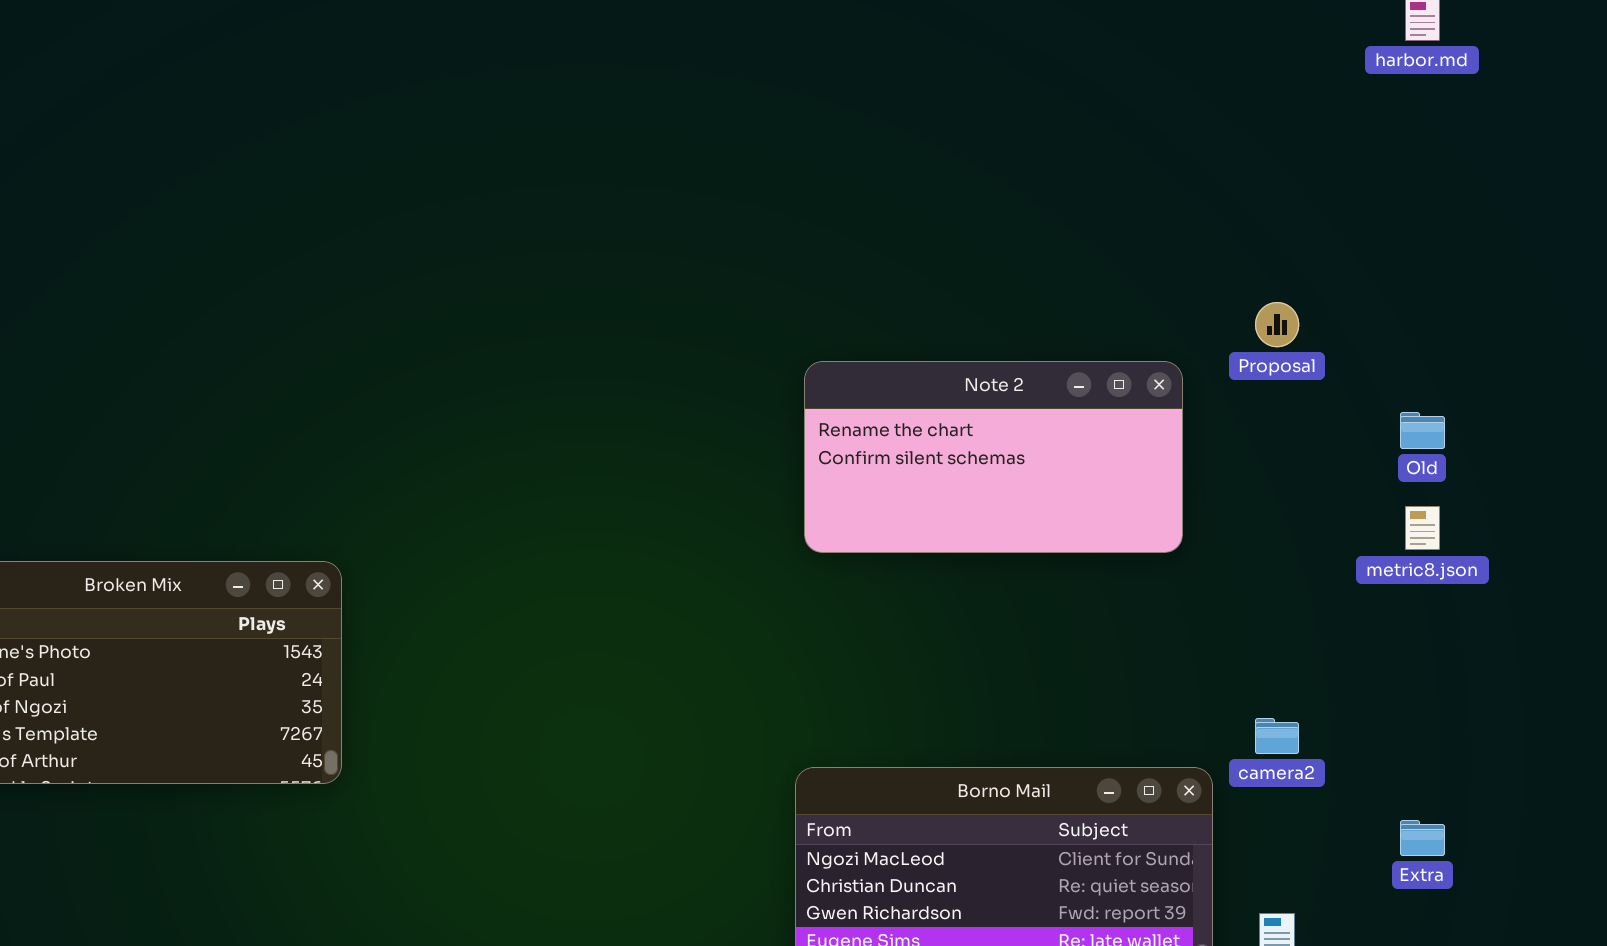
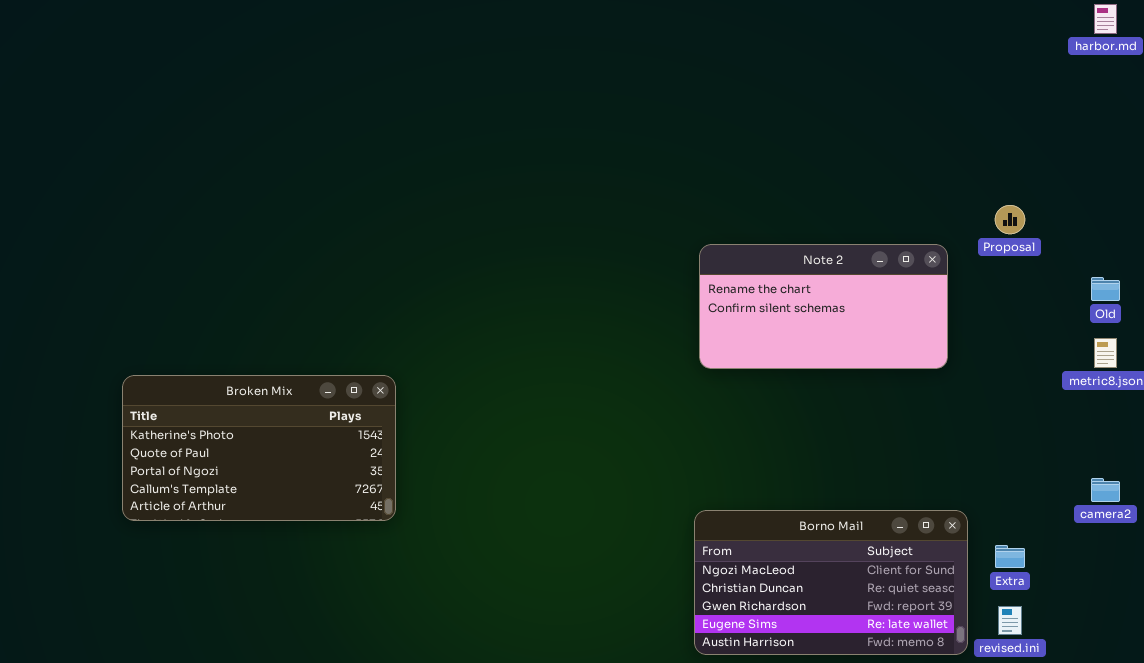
camera2: [1255,718,1299,754] -> [1091,478,1120,502], moved
Extra: [1400,820,1445,856] -> [995,545,1025,568], moved

